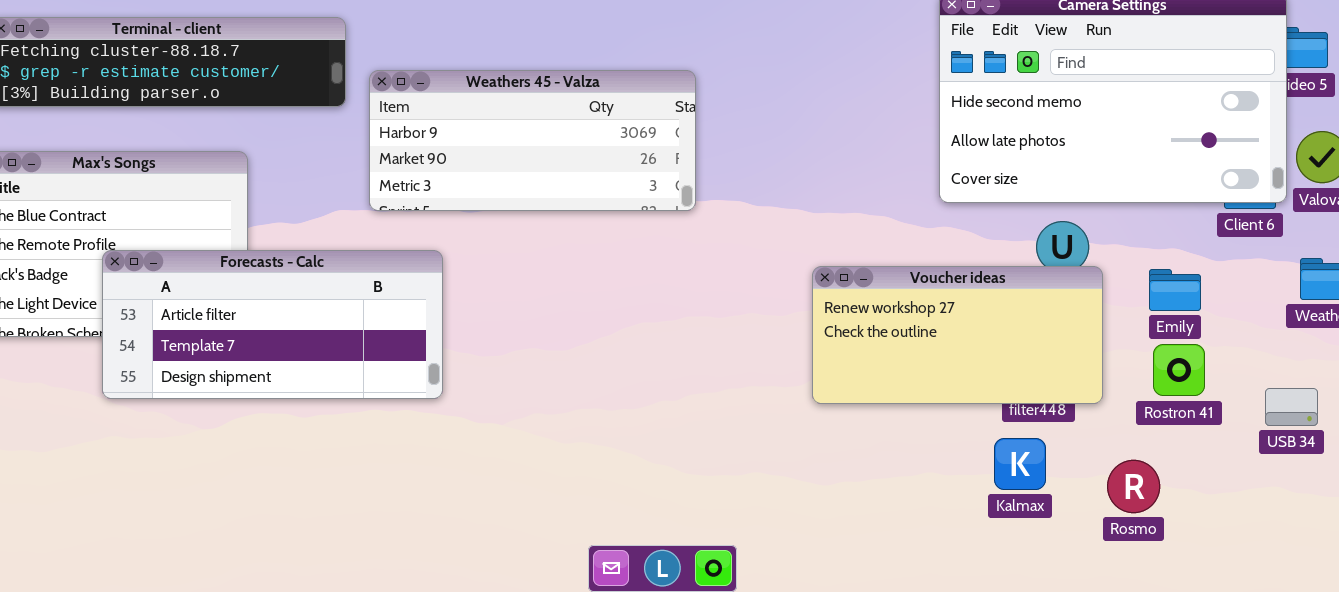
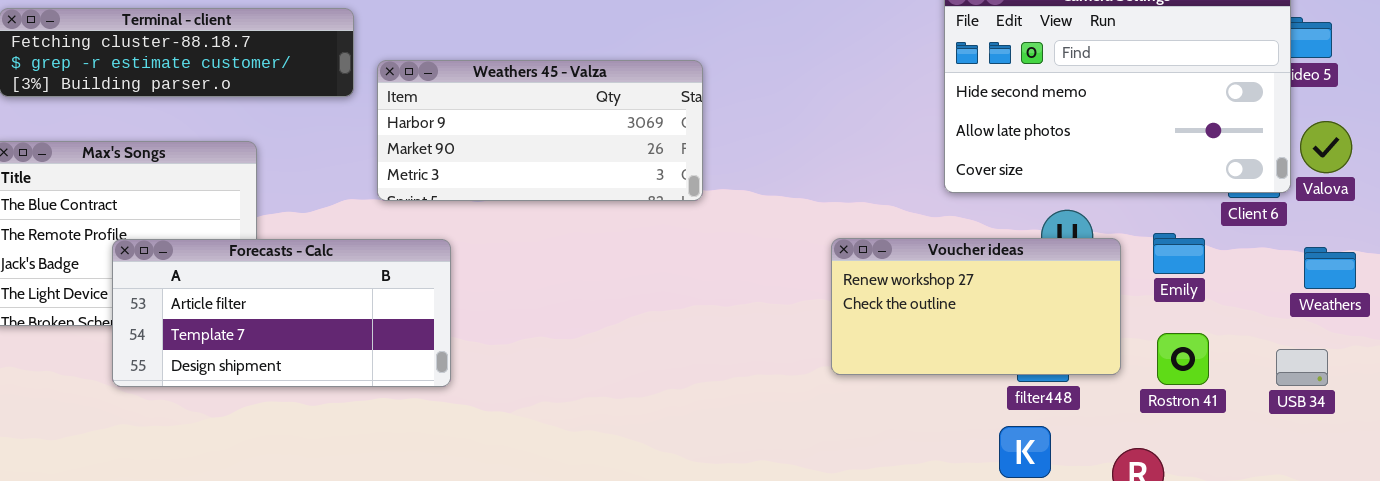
Voucher ideas: [812,266,1103,404] -> [831,238,1121,375], moved
Emily: [1149,269,1201,311] -> [1153,233,1205,274], moved
USB 34: [1265,388,1318,426] -> [1276,349,1328,386], moved

